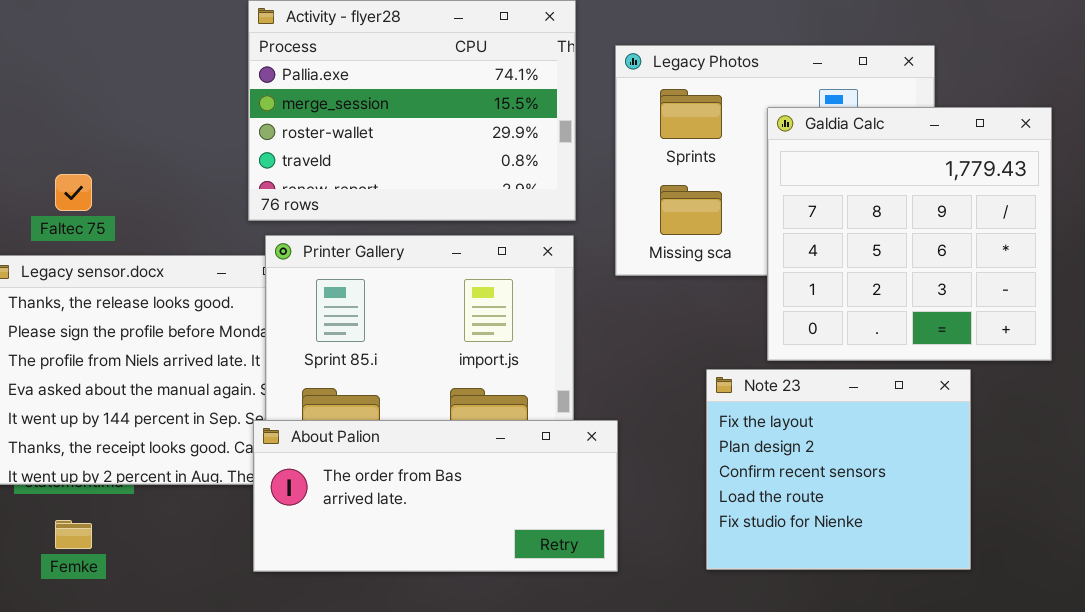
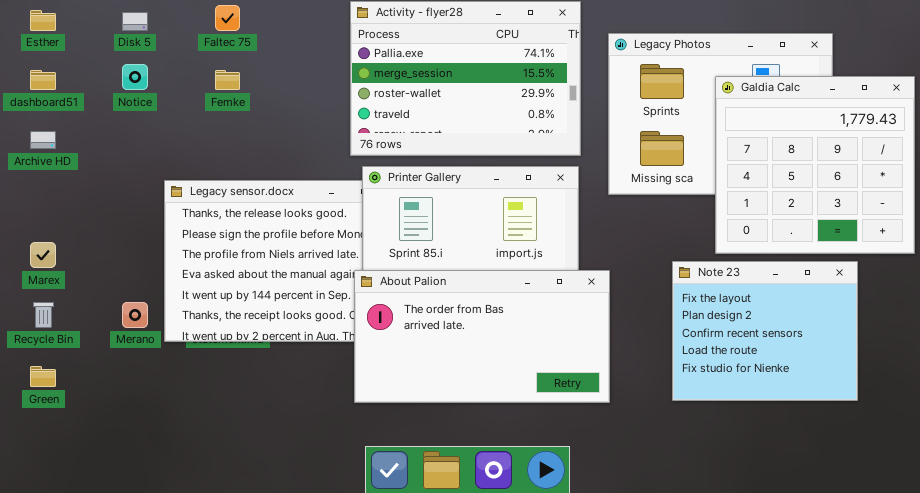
Faltec 75: [55,174,92,211] -> [215,5,240,31], moved
About Palion: [253,420,618,572] -> [354,270,610,403], resized
Femke: [55,520,92,549] -> [215,70,240,90], moved

